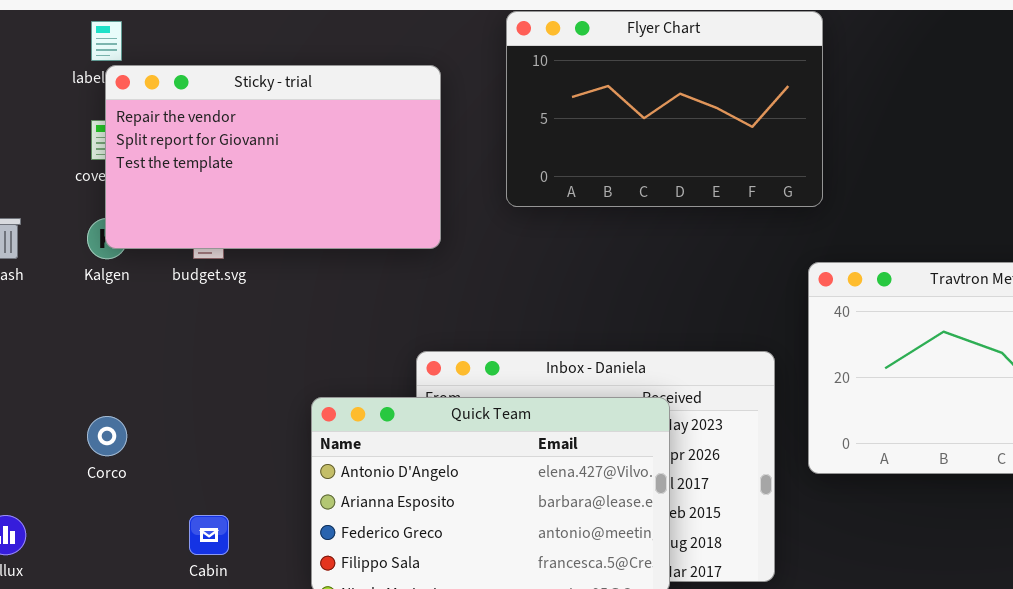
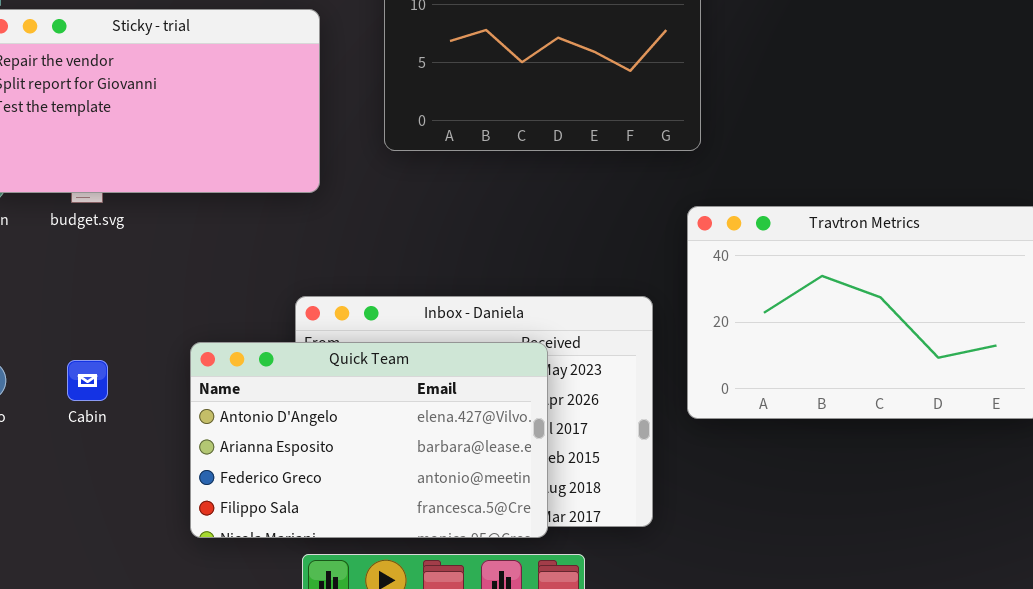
Cabin: [189,515,229,555] -> [67,360,108,401], moved

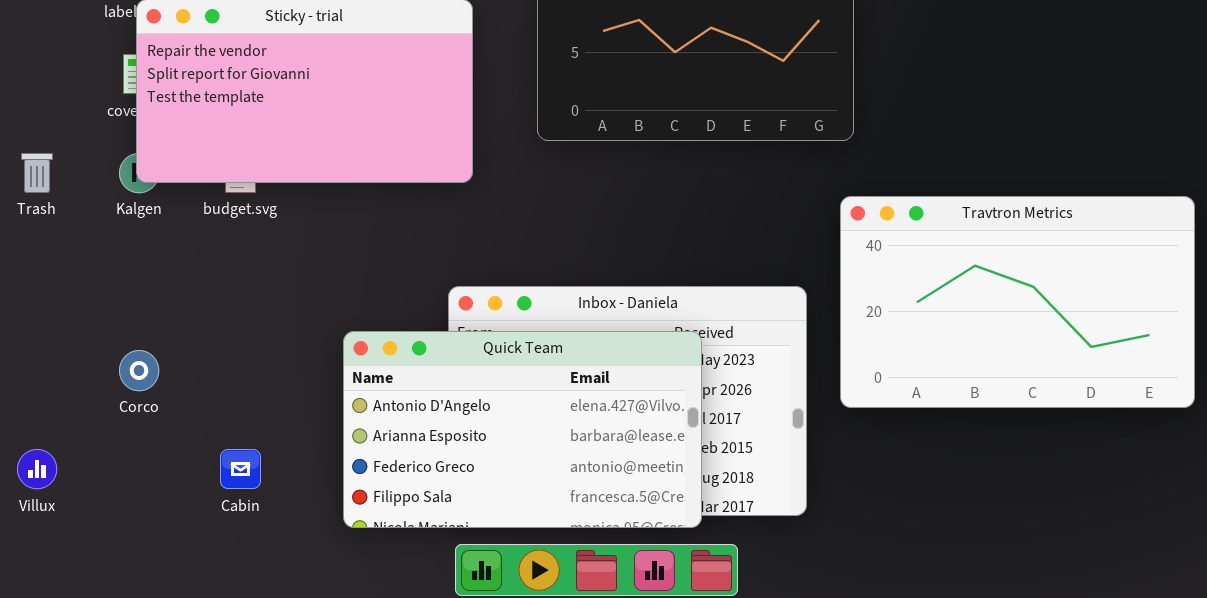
Cabin: [67,360,108,401] -> [220,449,261,489], moved

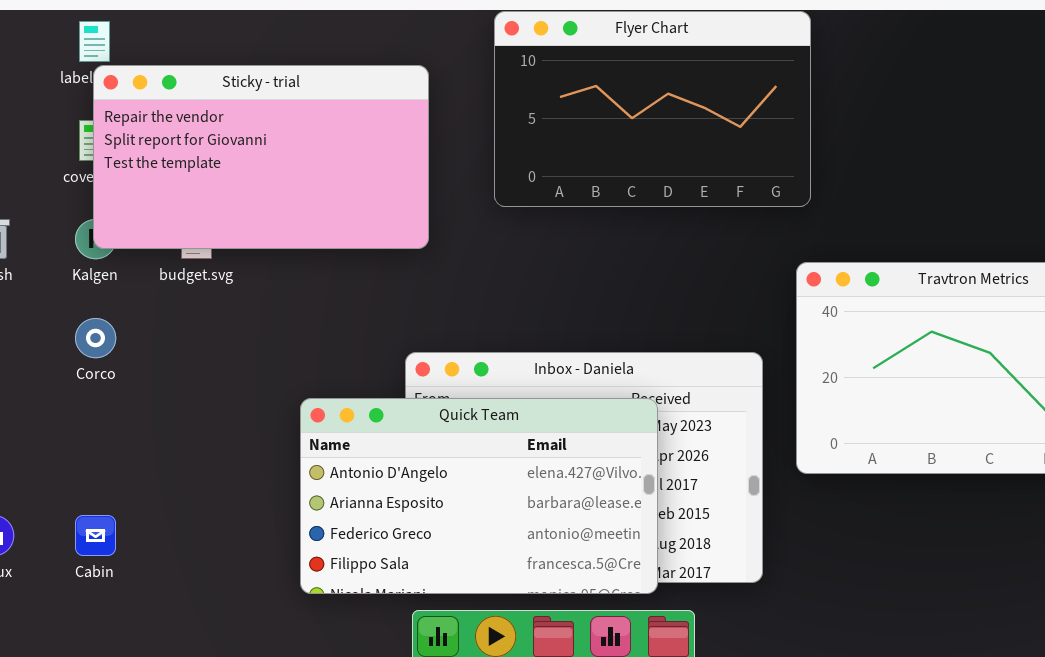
Corco: [119,350,159,391] -> [75,318,116,358], moved
Cabin: [220,449,261,489] -> [75,515,116,556], moved

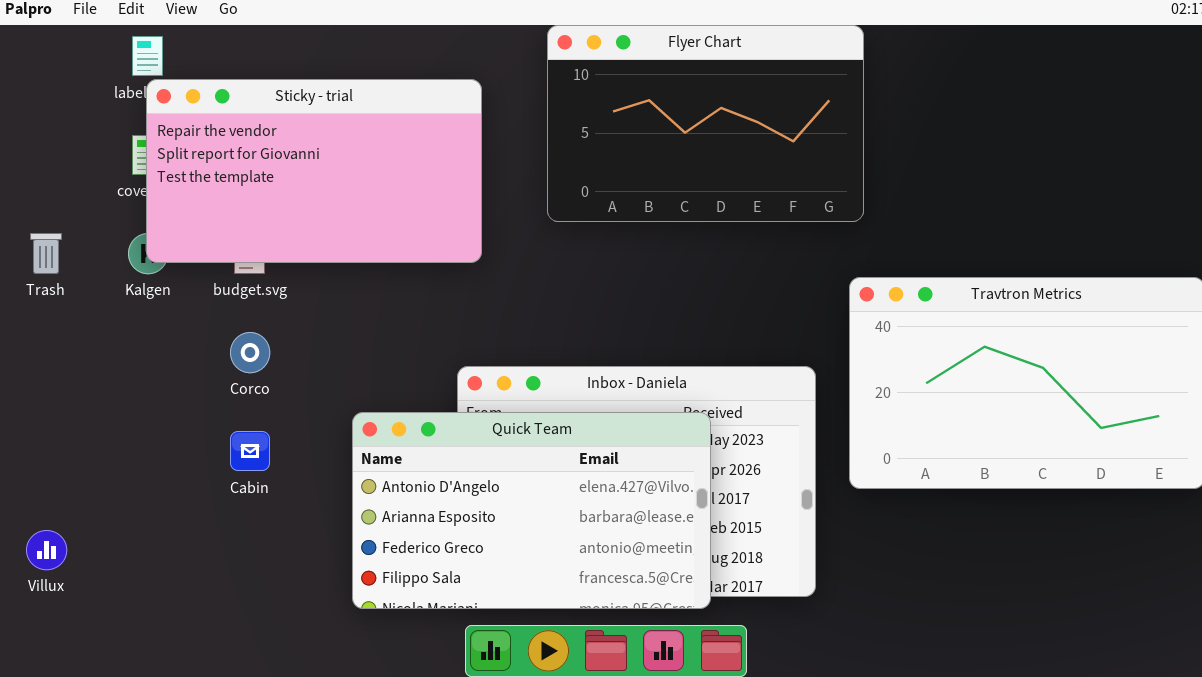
Corco: [75,318,116,358] -> [230,332,270,373], moved
Cabin: [75,515,116,556] -> [230,431,270,471], moved

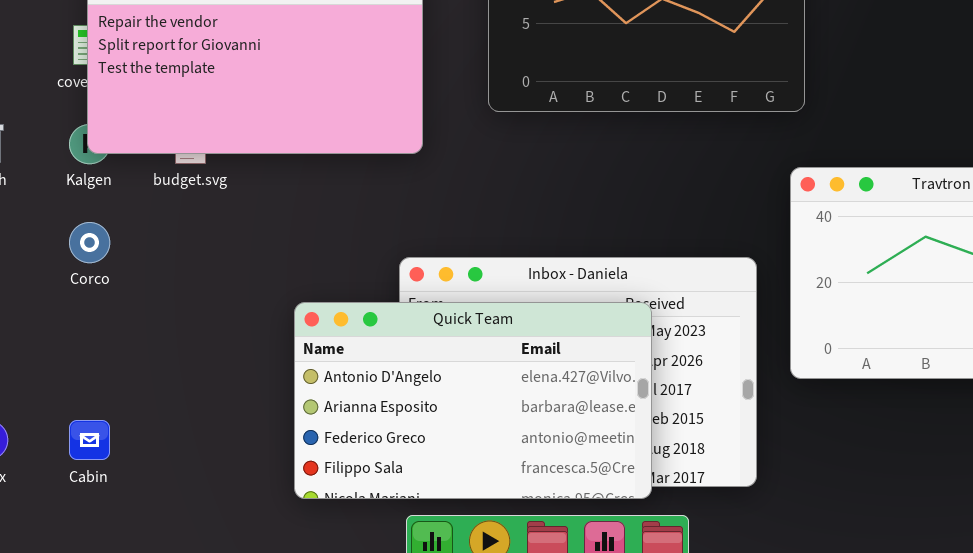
Corco: [230,332,270,373] -> [69,222,110,263], moved
Cabin: [230,431,270,471] -> [69,420,110,460], moved

